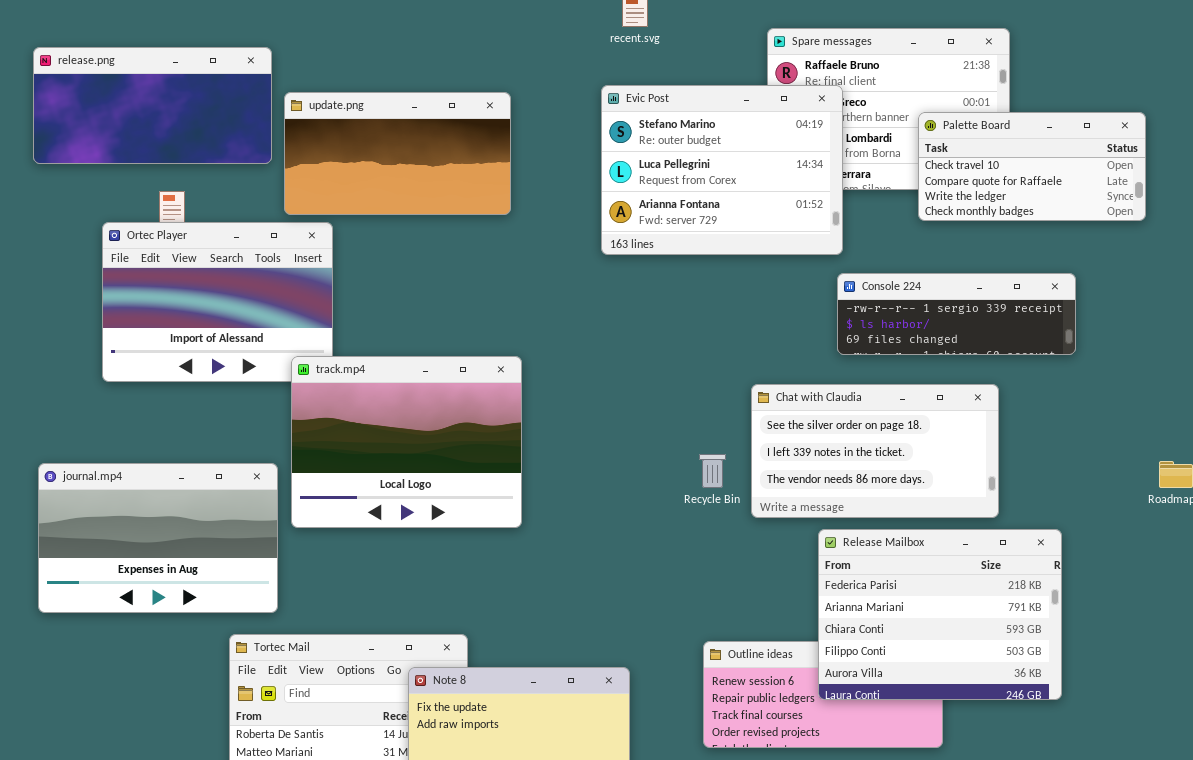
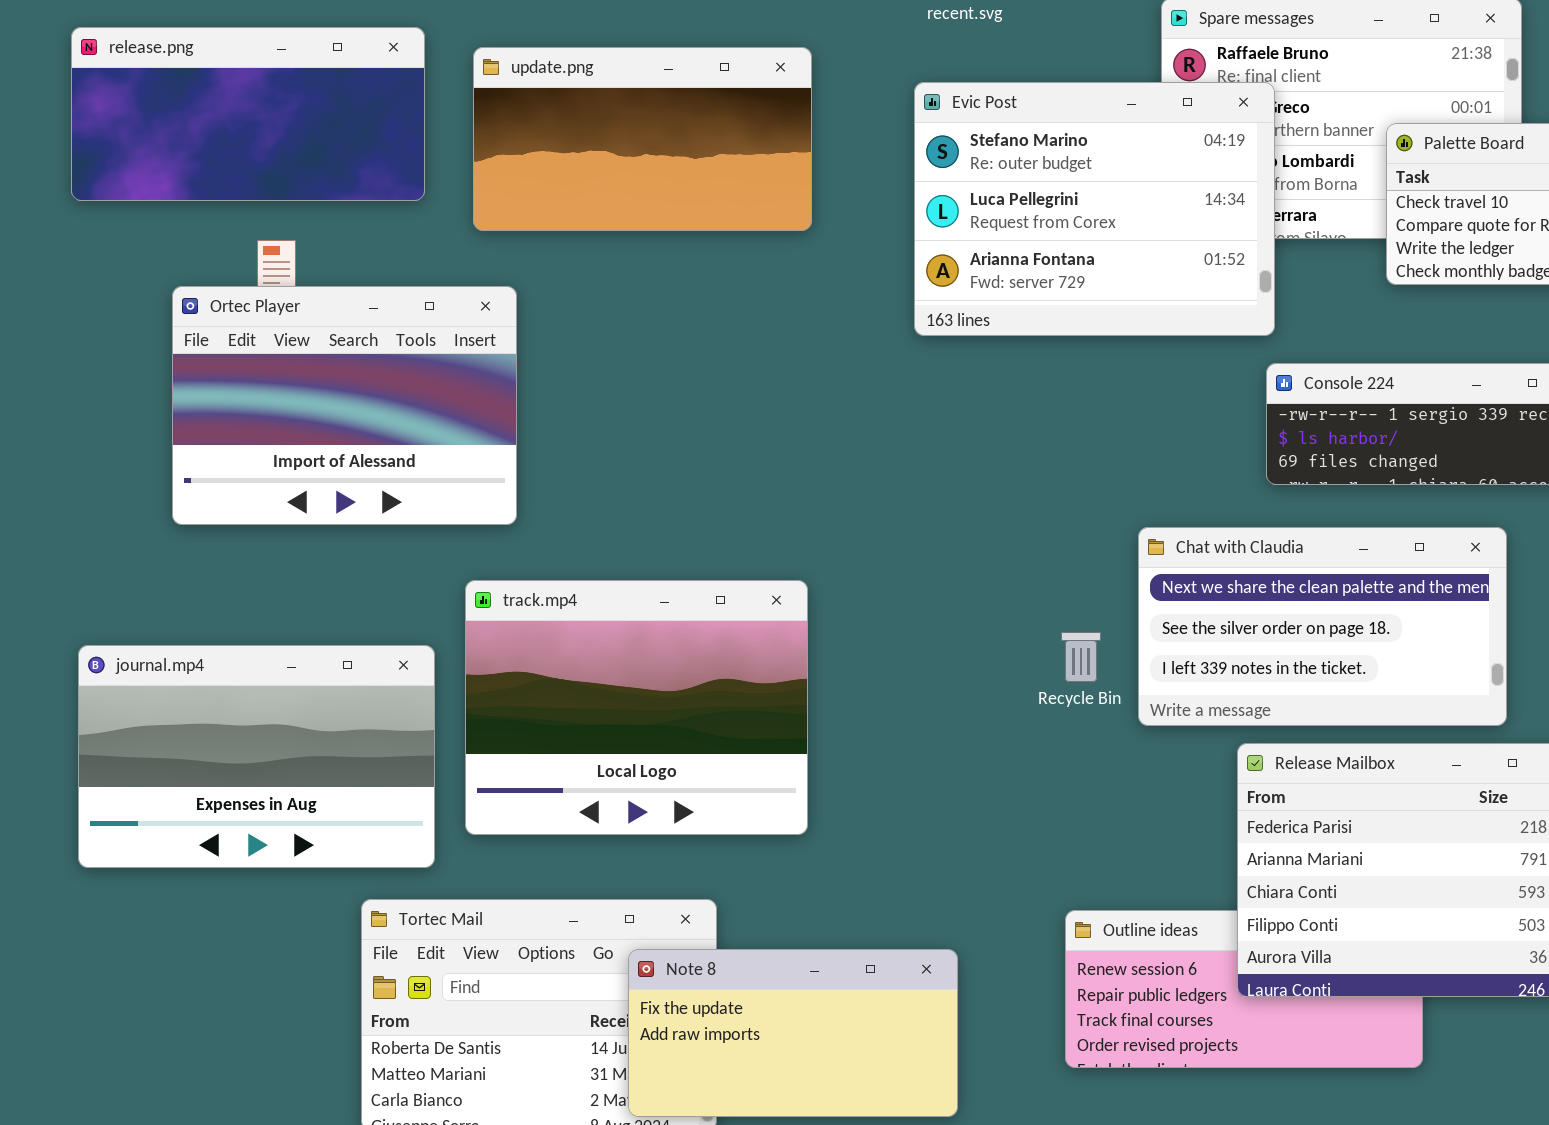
update.png: [284,92,511,215] -> [473,47,812,231], moved
track.mp4: [291,356,522,528] -> [465,580,808,835], moved
Chat with Claudia: [751,384,999,518] -> [1138,527,1507,726], scrolled up 1 row

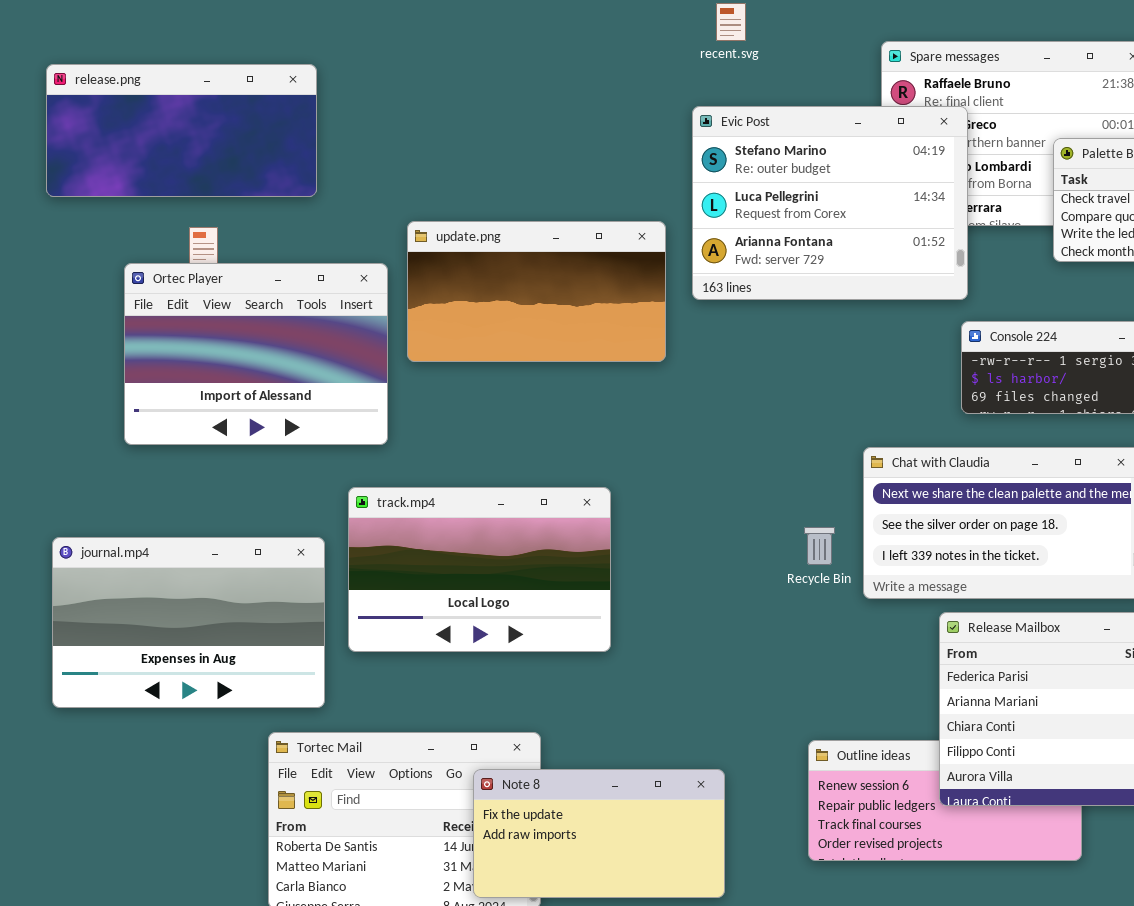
update.png: [473,47,812,231] -> [407,221,666,362], moved
track.mp4: [465,580,808,835] -> [348,487,611,652], resized

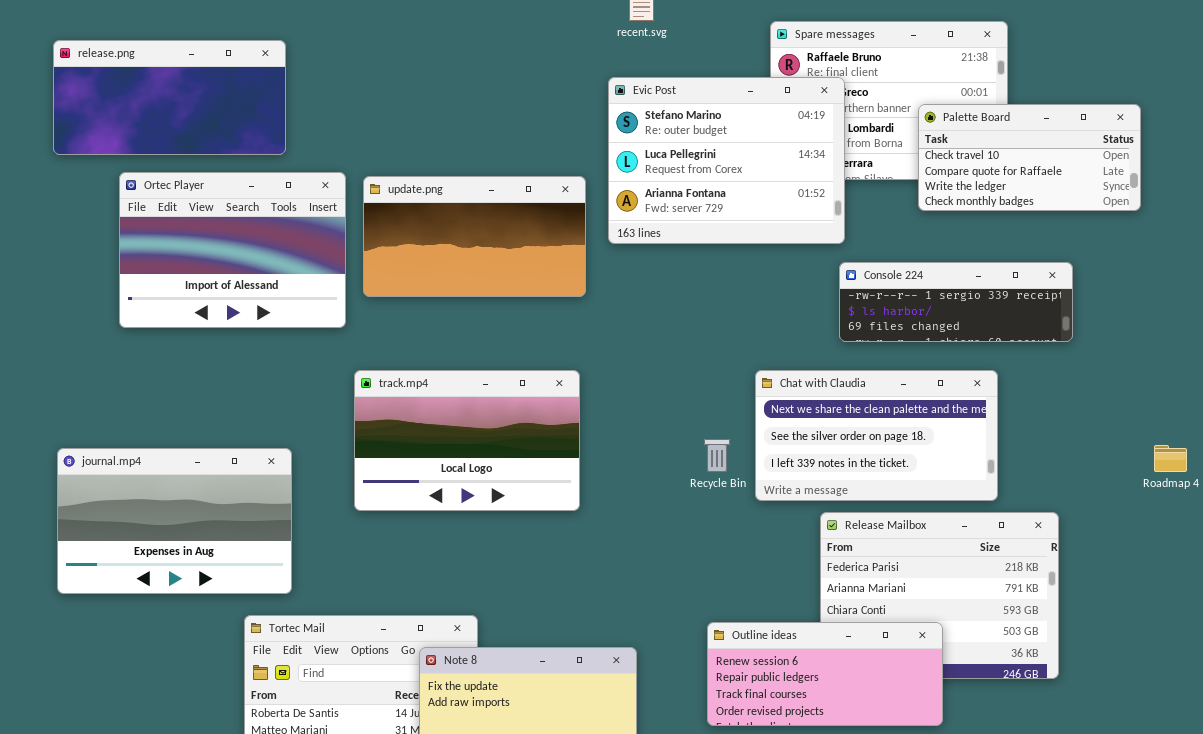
Ortec Player: [124,263,388,445] -> [119,172,346,328], moved
track.mp4: [348,487,611,652] -> [354,370,580,511], moved
Outline ideas: [808,740,1082,861] -> [707,622,943,726], raised

